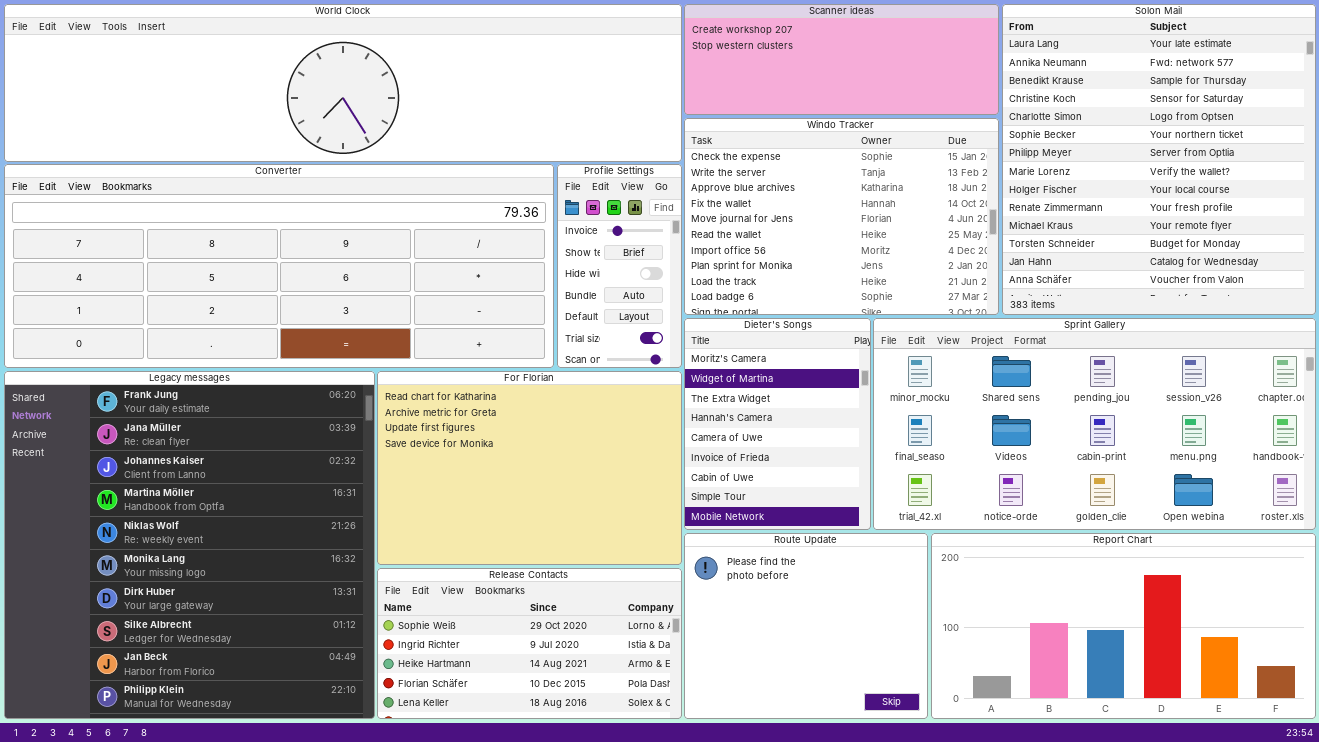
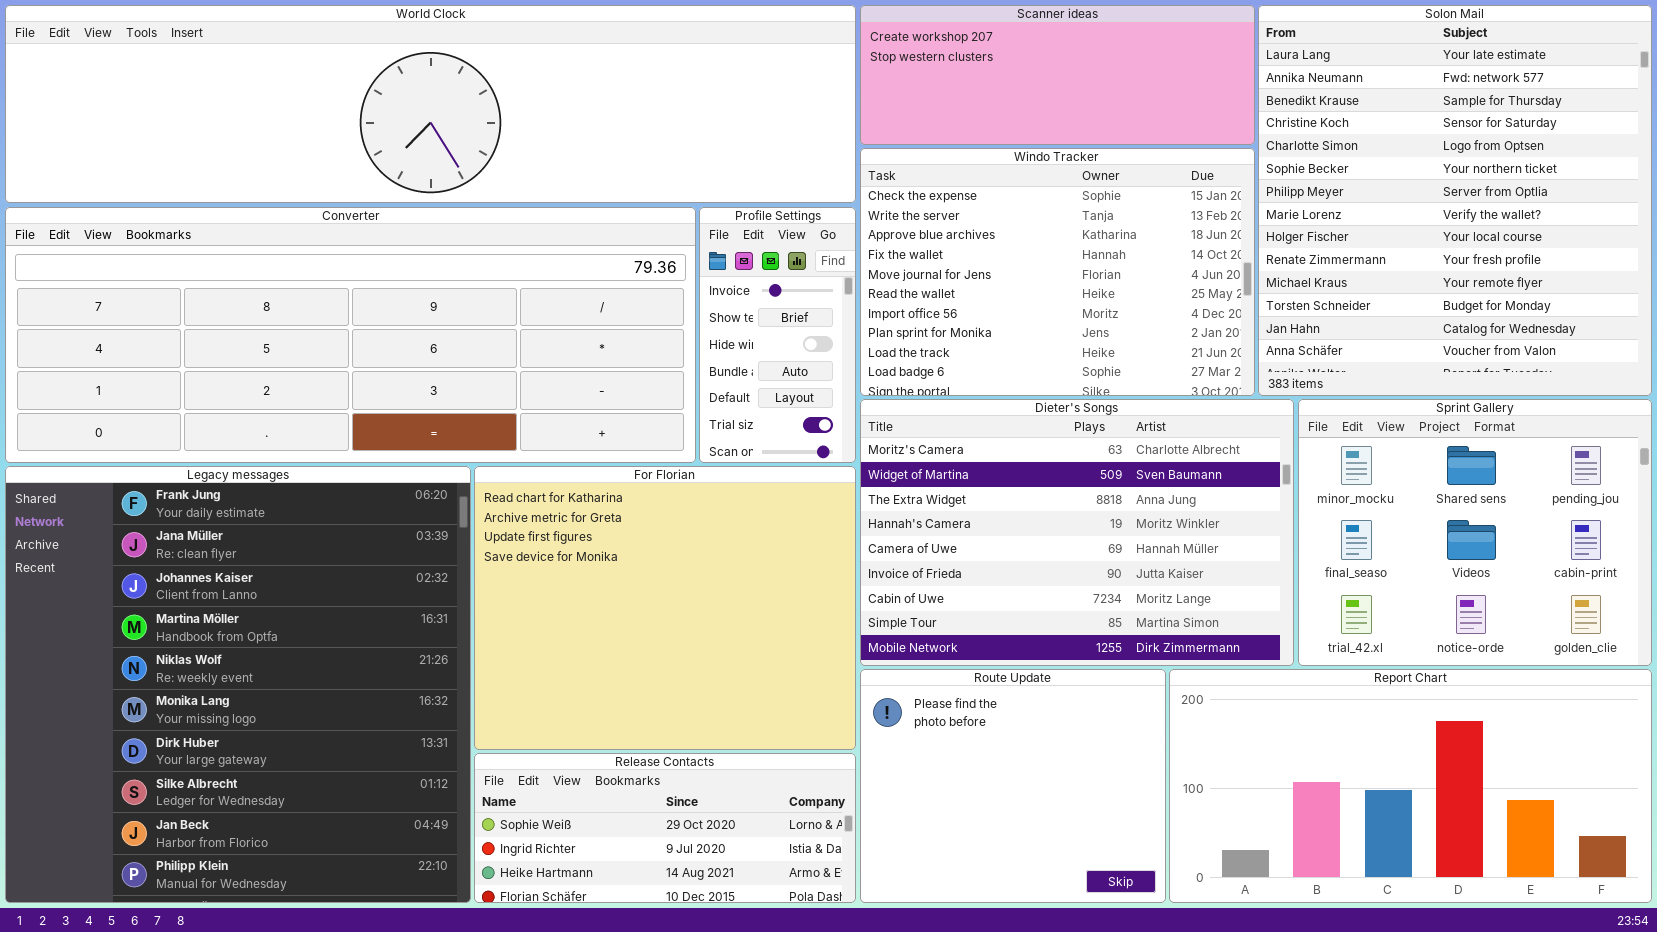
Dieter's Songs: [684,318,871,530] -> [860,399,1294,666], resized
Sprint Gallery: [873,318,1316,530] -> [1298,399,1652,666], resized
For Florian: [377,371,682,565] -> [474,466,856,750], resized
Release Contacts: [377,568,682,719] -> [474,753,856,903], resized

